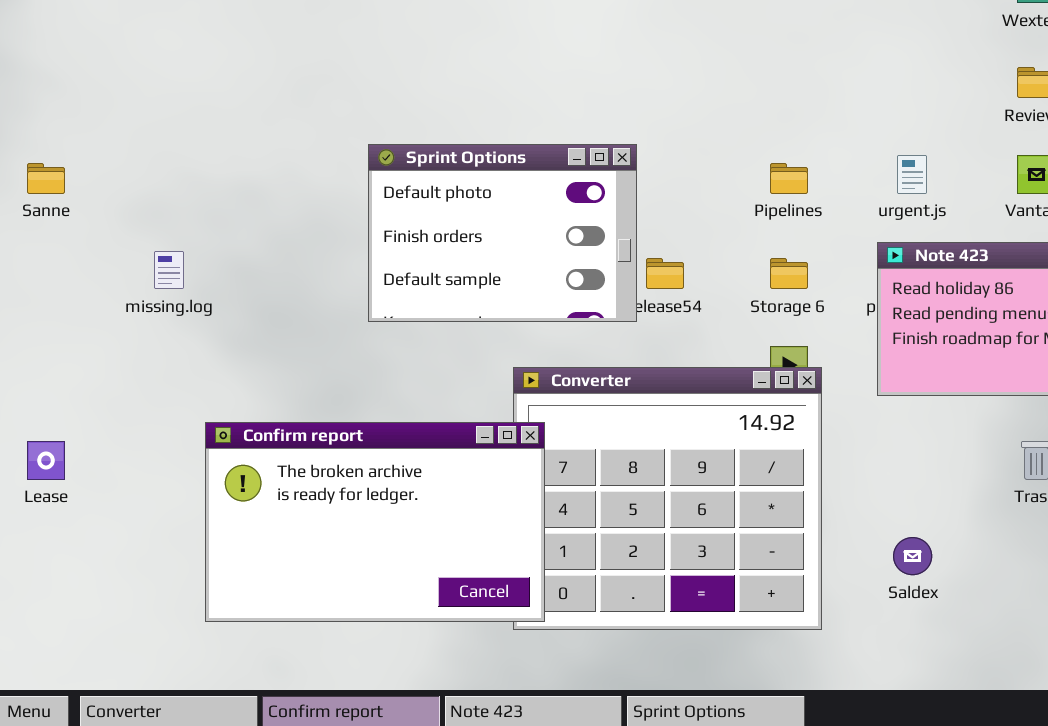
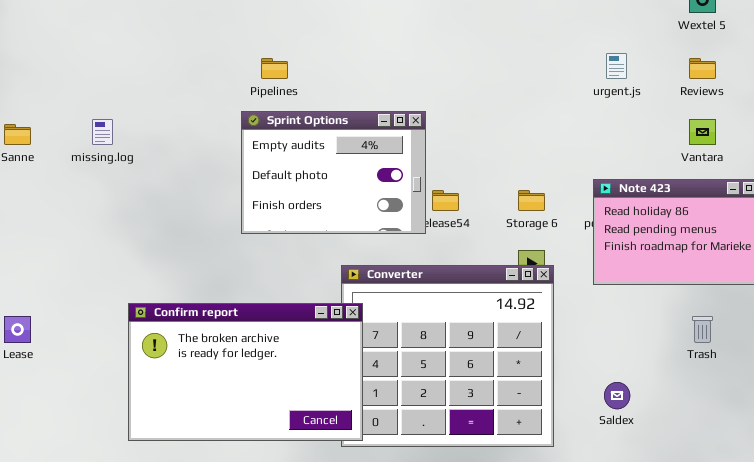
Sprint Options: [368,144,637,322] -> [241,111,426,234], scrolled up 1 row
urgent.js: [897,155,927,194] -> [606,53,627,79], moved
Pipelines: [770,163,808,194] -> [261,58,288,79], moved
missing.log: [154,251,184,289] -> [92,119,113,145], moved

